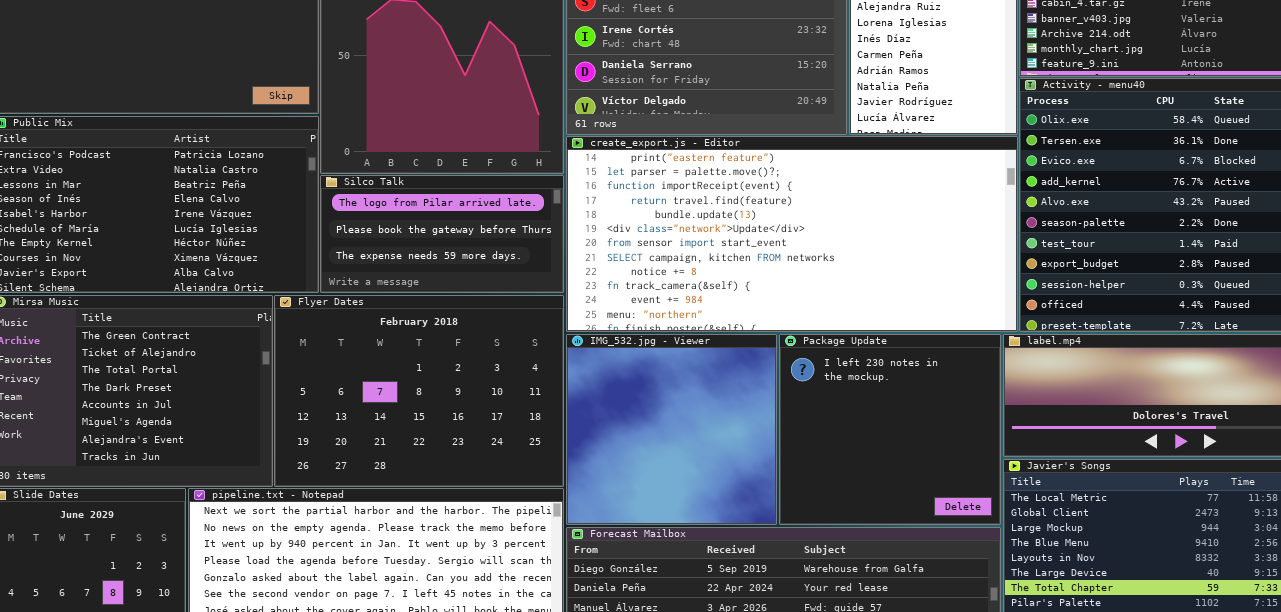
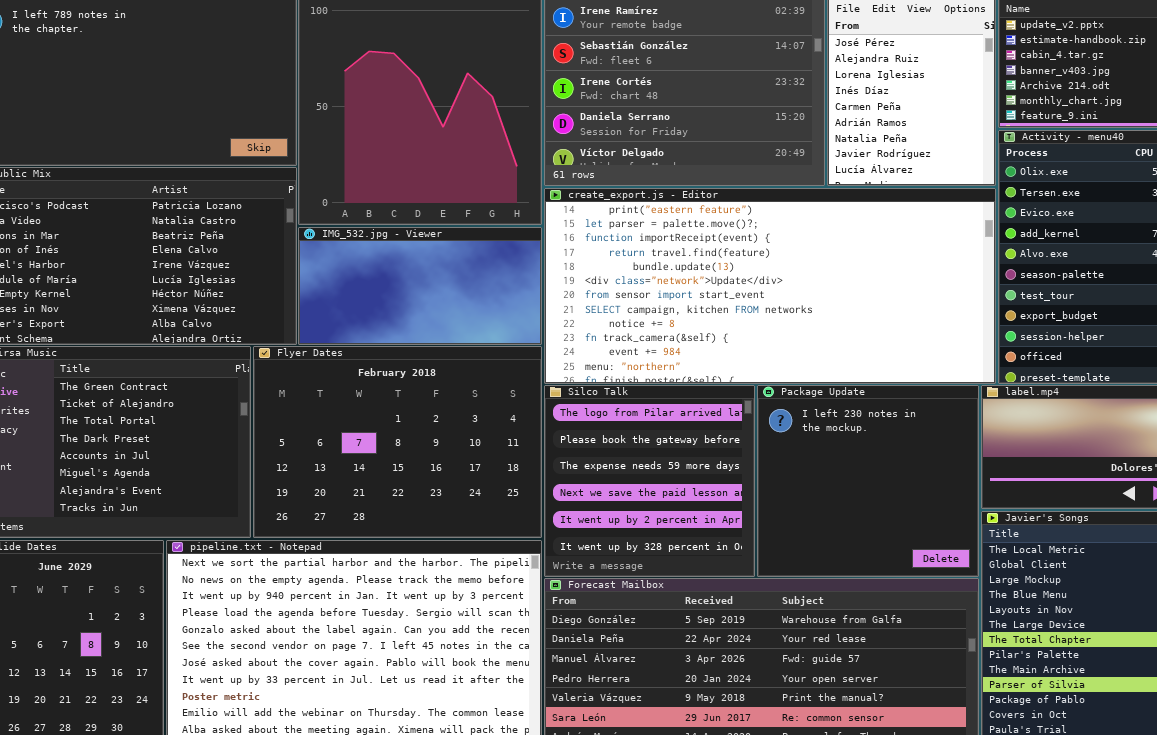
Silco Talk: [320,175,564,293] -> [544,385,755,577], moved, resized
IMG_532.jpg - Viewer: [566,334,777,525] -> [298,227,542,345], moved, resized

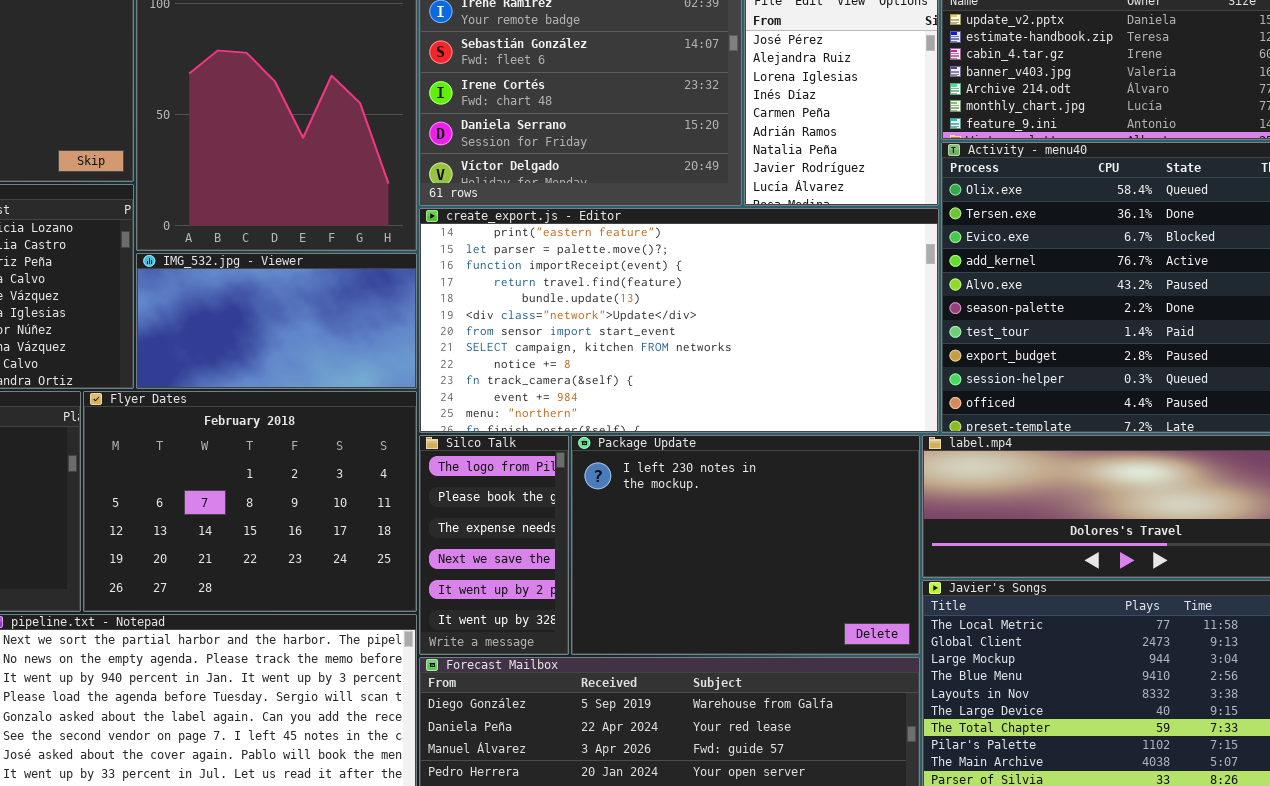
Silco Talk: [544,385,755,577] -> [419,435,569,655], resized
Package Update: [757,385,979,577] -> [571,435,920,655], resized

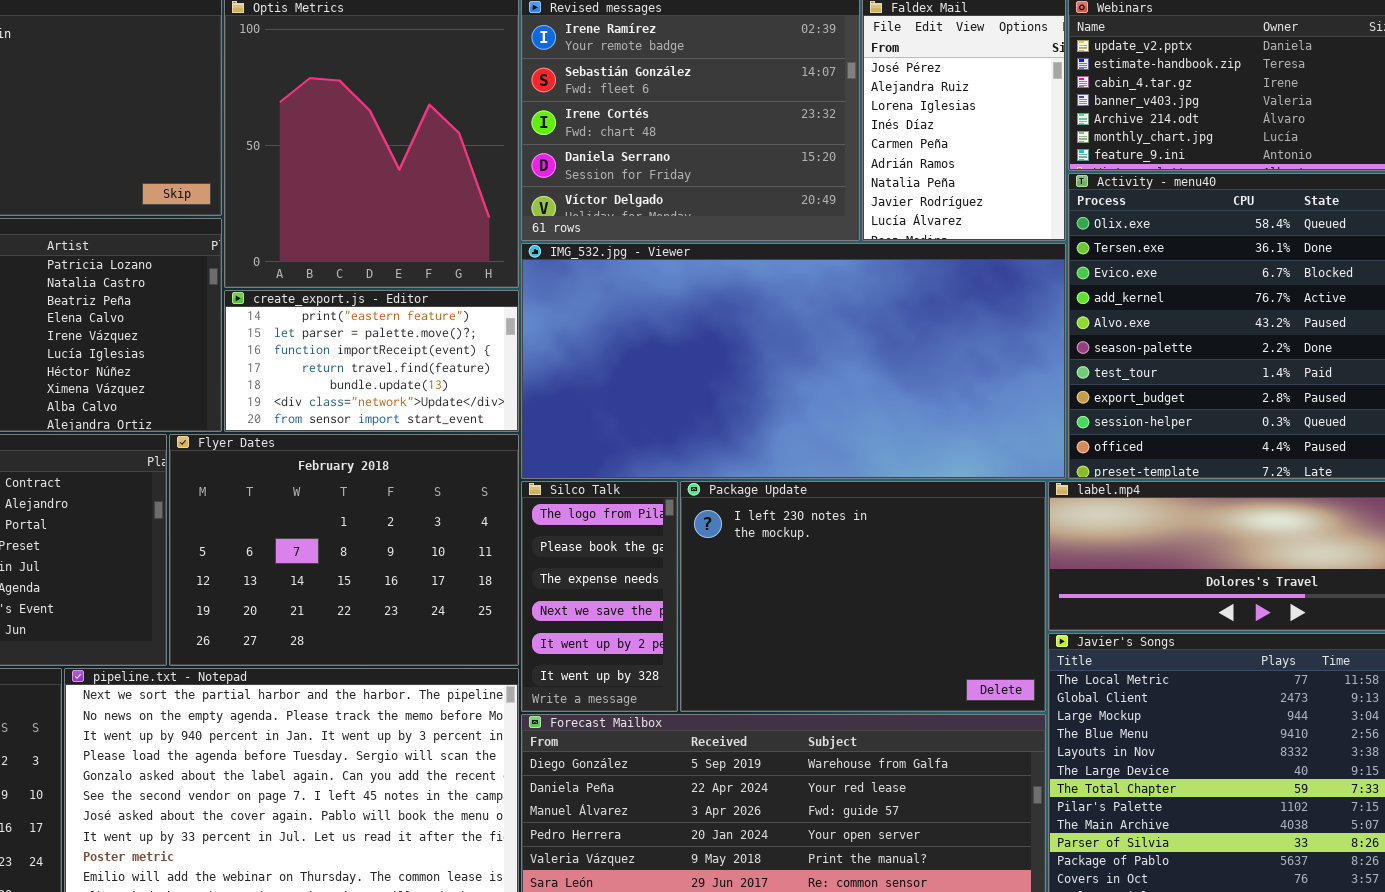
create_export.js - Editor: [419,208,939,433] -> [224,290,519,432], moved, resized
IMG_532.jpg - Viewer: [136,253,417,389] -> [521,243,1066,479], moved, resized

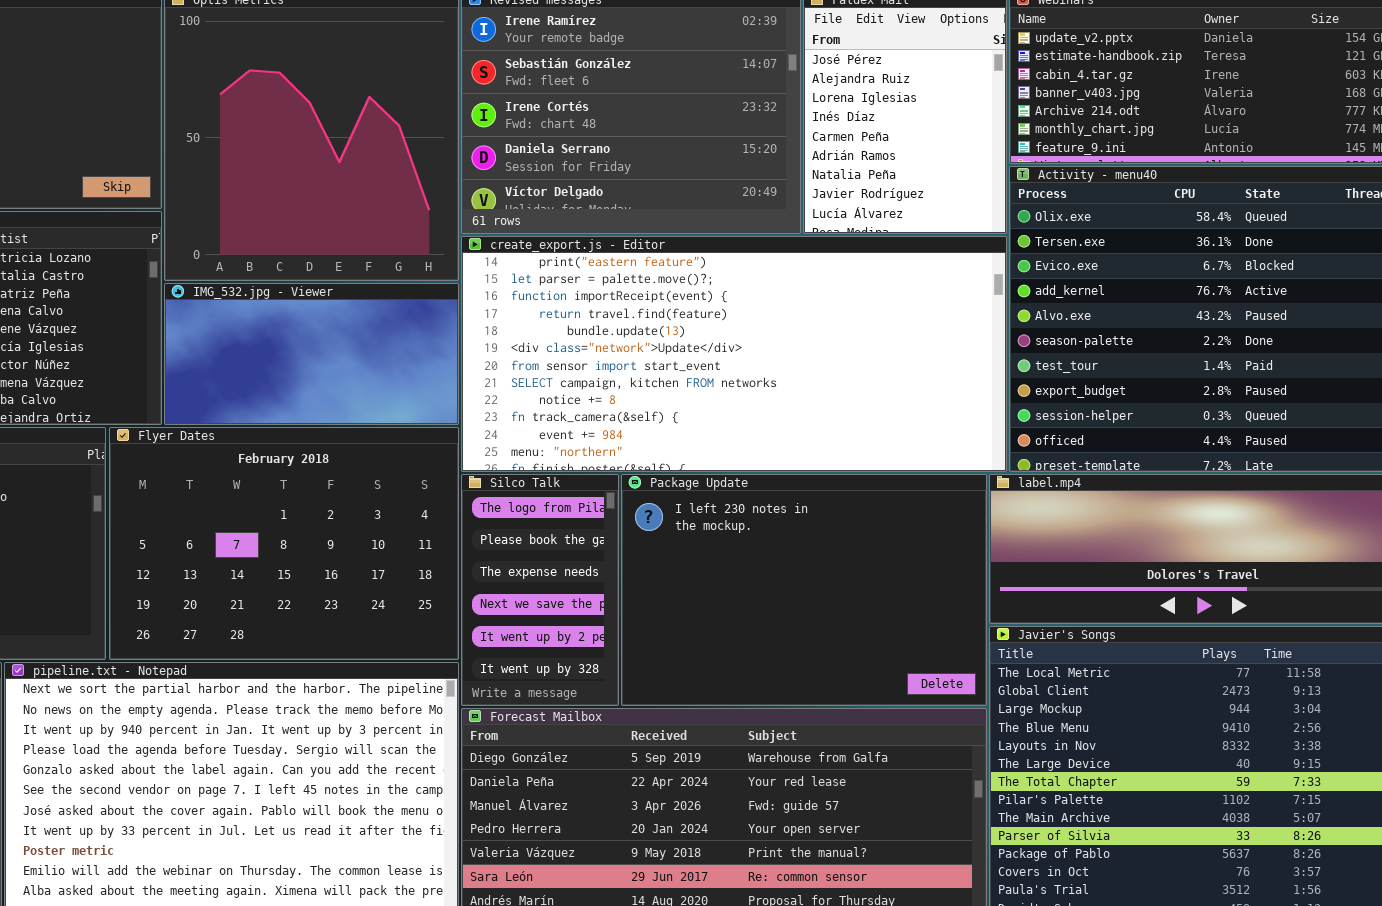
IMG_532.jpg - Viewer: [521,243,1066,479] -> [164,283,459,425], moved, resized
create_export.js - Editor: [224,290,519,432] -> [461,236,1007,472], moved, resized

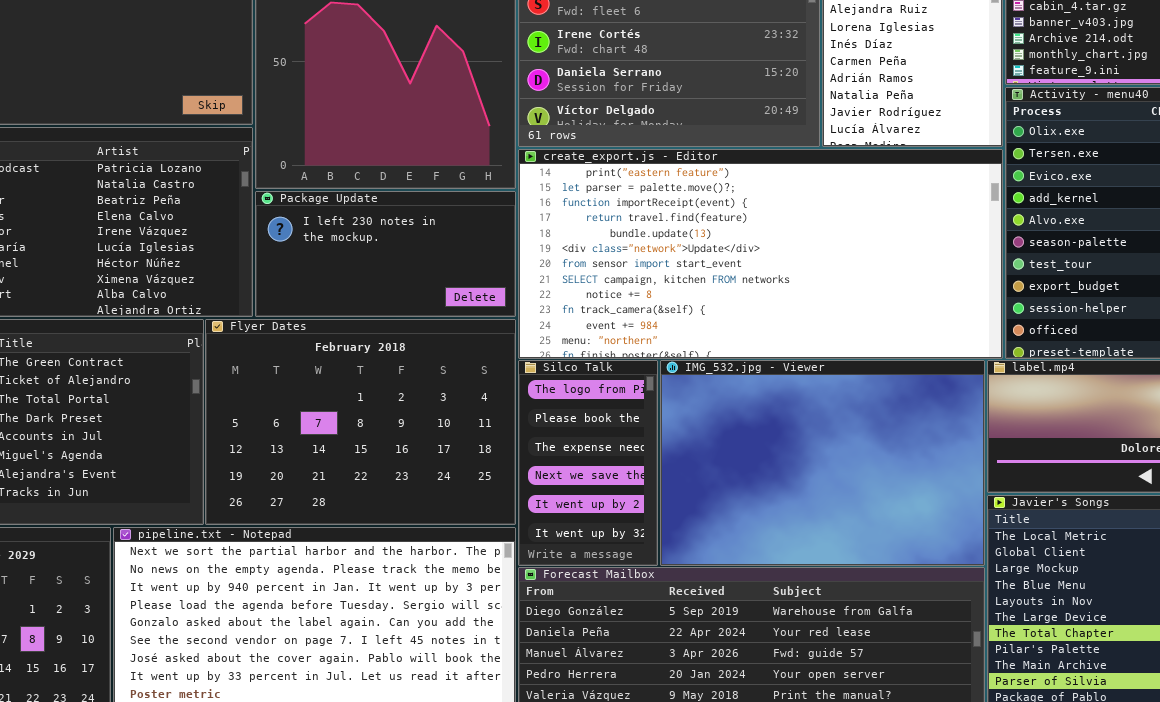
IMG_532.jpg - Viewer: [164,283,459,425] -> [660,360,985,566], moved, resized
Package Update: [621,474,987,706] -> [255,191,516,317], moved, resized

